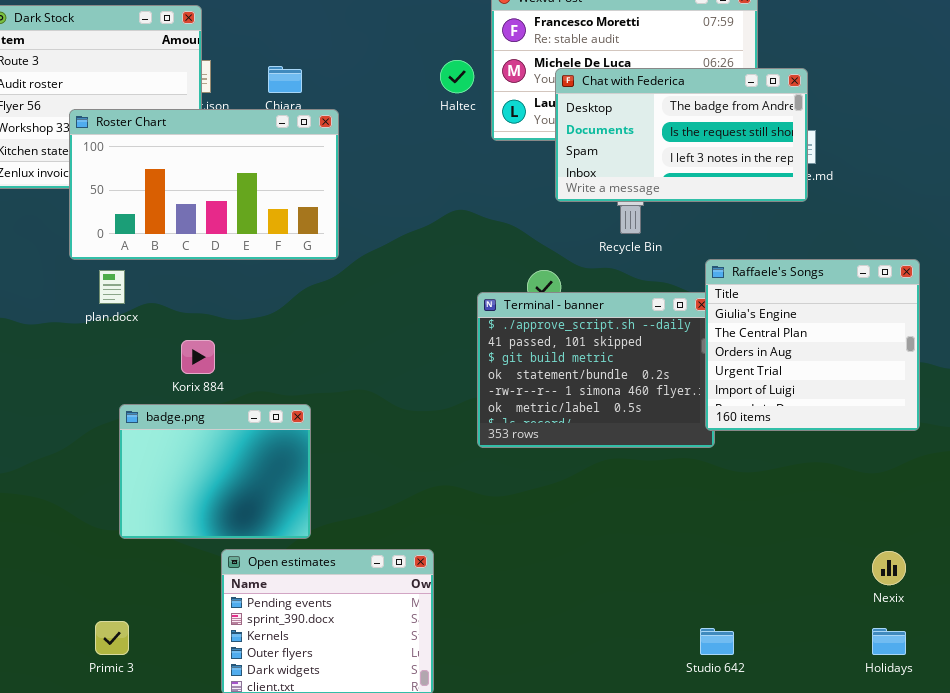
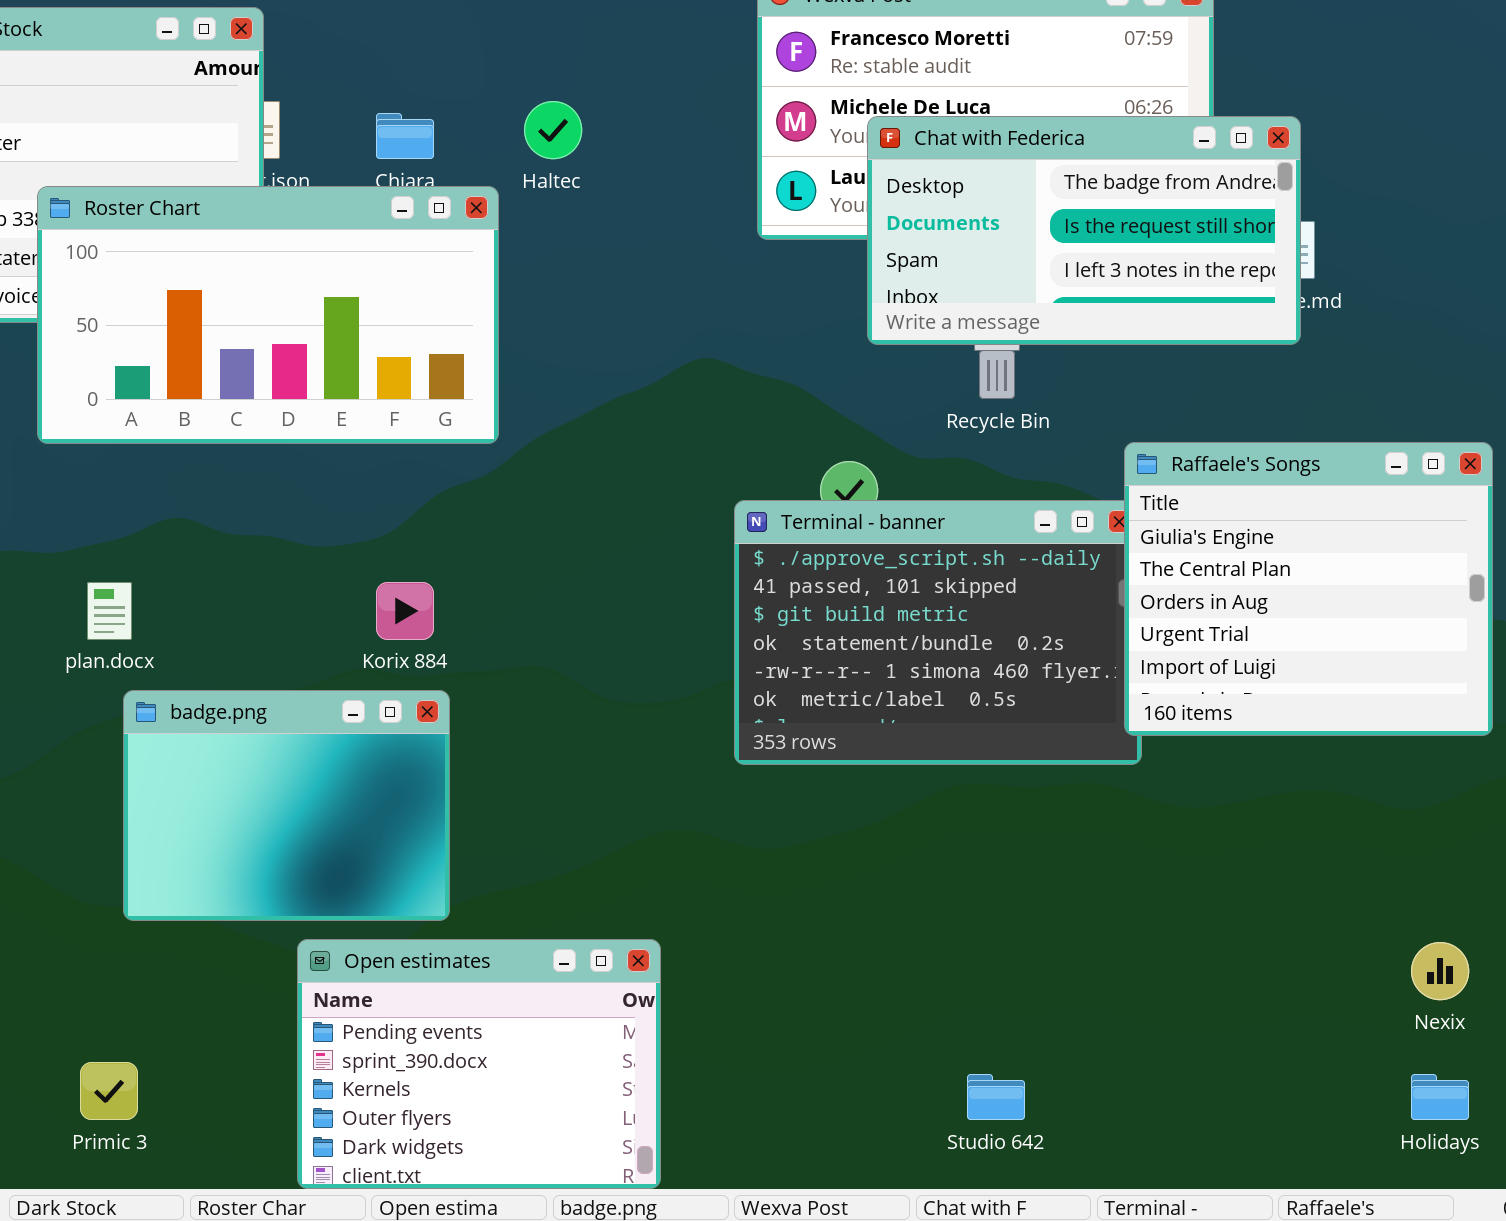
Haltec: [440,60,474,93] -> [524,101,582,159], moved
plan.docx: [99,270,125,304] -> [87,582,132,640], moved
Korix 884: [181,340,215,374] -> [376,582,434,640], moved
Studio 642: [700,628,734,655] -> [967,1074,1025,1120], moved

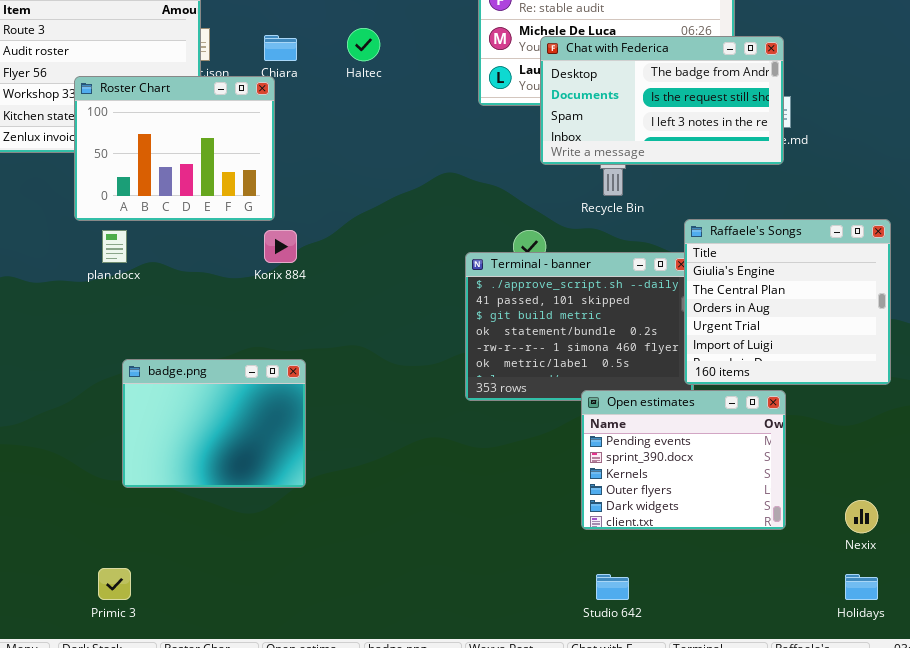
Roster Chart: [37,186,499,444] -> [74,76,275,221], resized
plan.docx: [87,582,132,640] -> [102,230,127,263], moved
Korix 884: [376,582,434,640] -> [264,230,297,263], moved
Open estimates: [297,939,661,1189] -> [581,390,786,530], moved

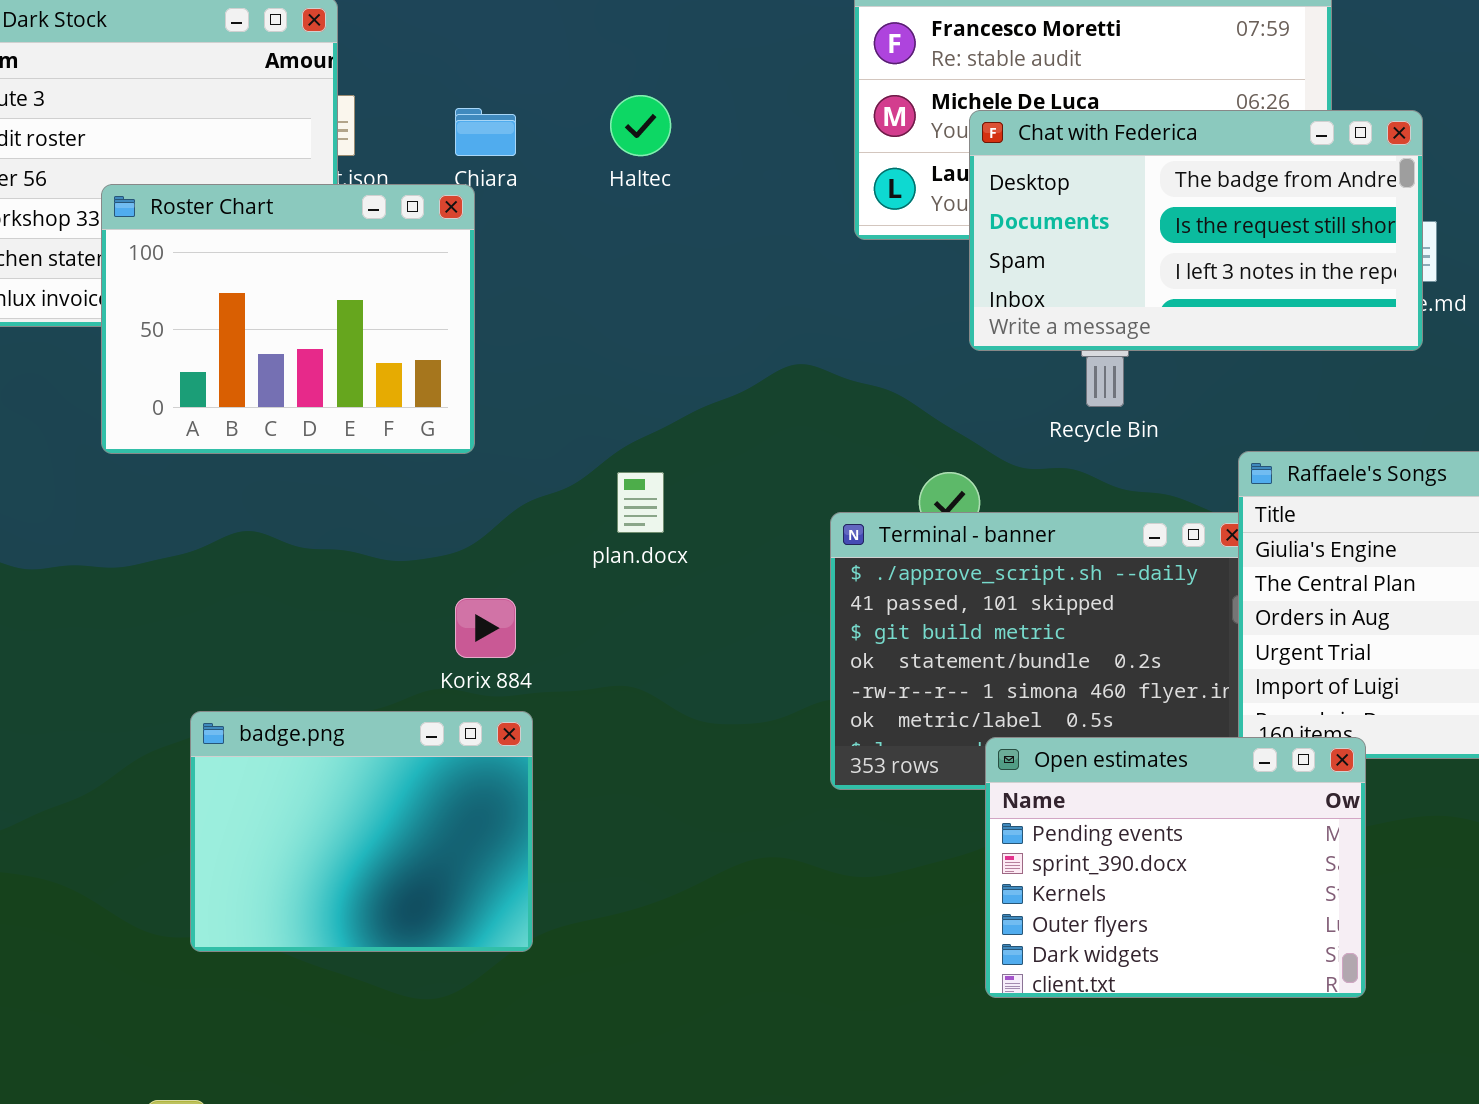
plan.docx: [102,230,127,263] -> [617,472,664,533], moved
Korix 884: [264,230,297,263] -> [455,598,516,658], moved
Open estimates: [581,390,786,530] -> [985,737,1366,998], moved

